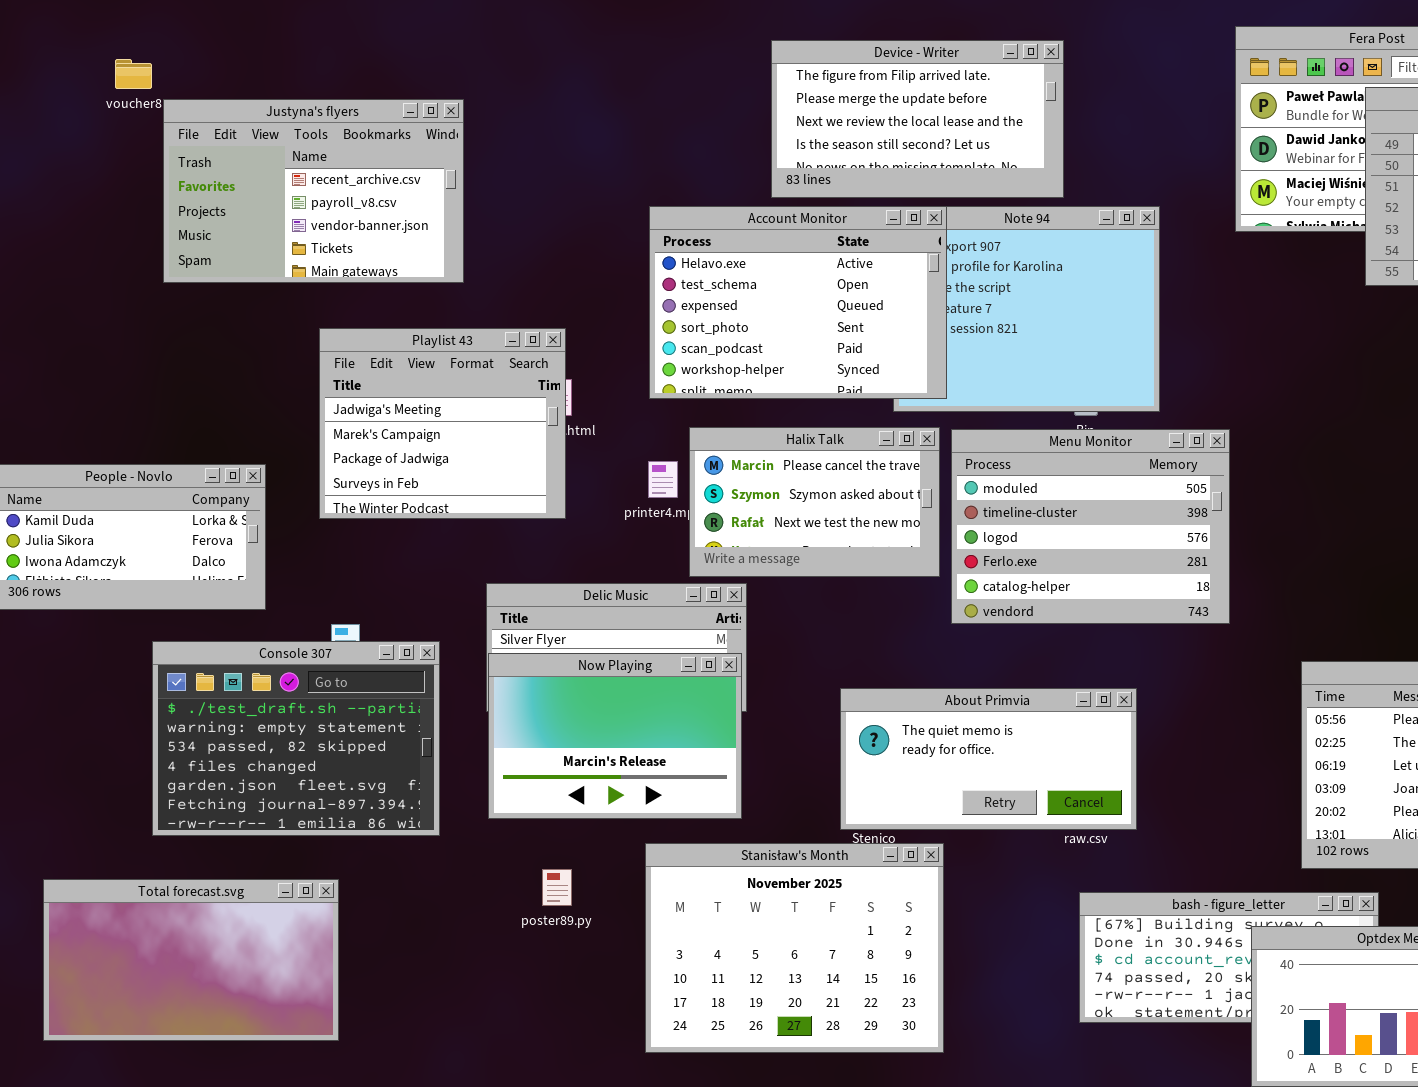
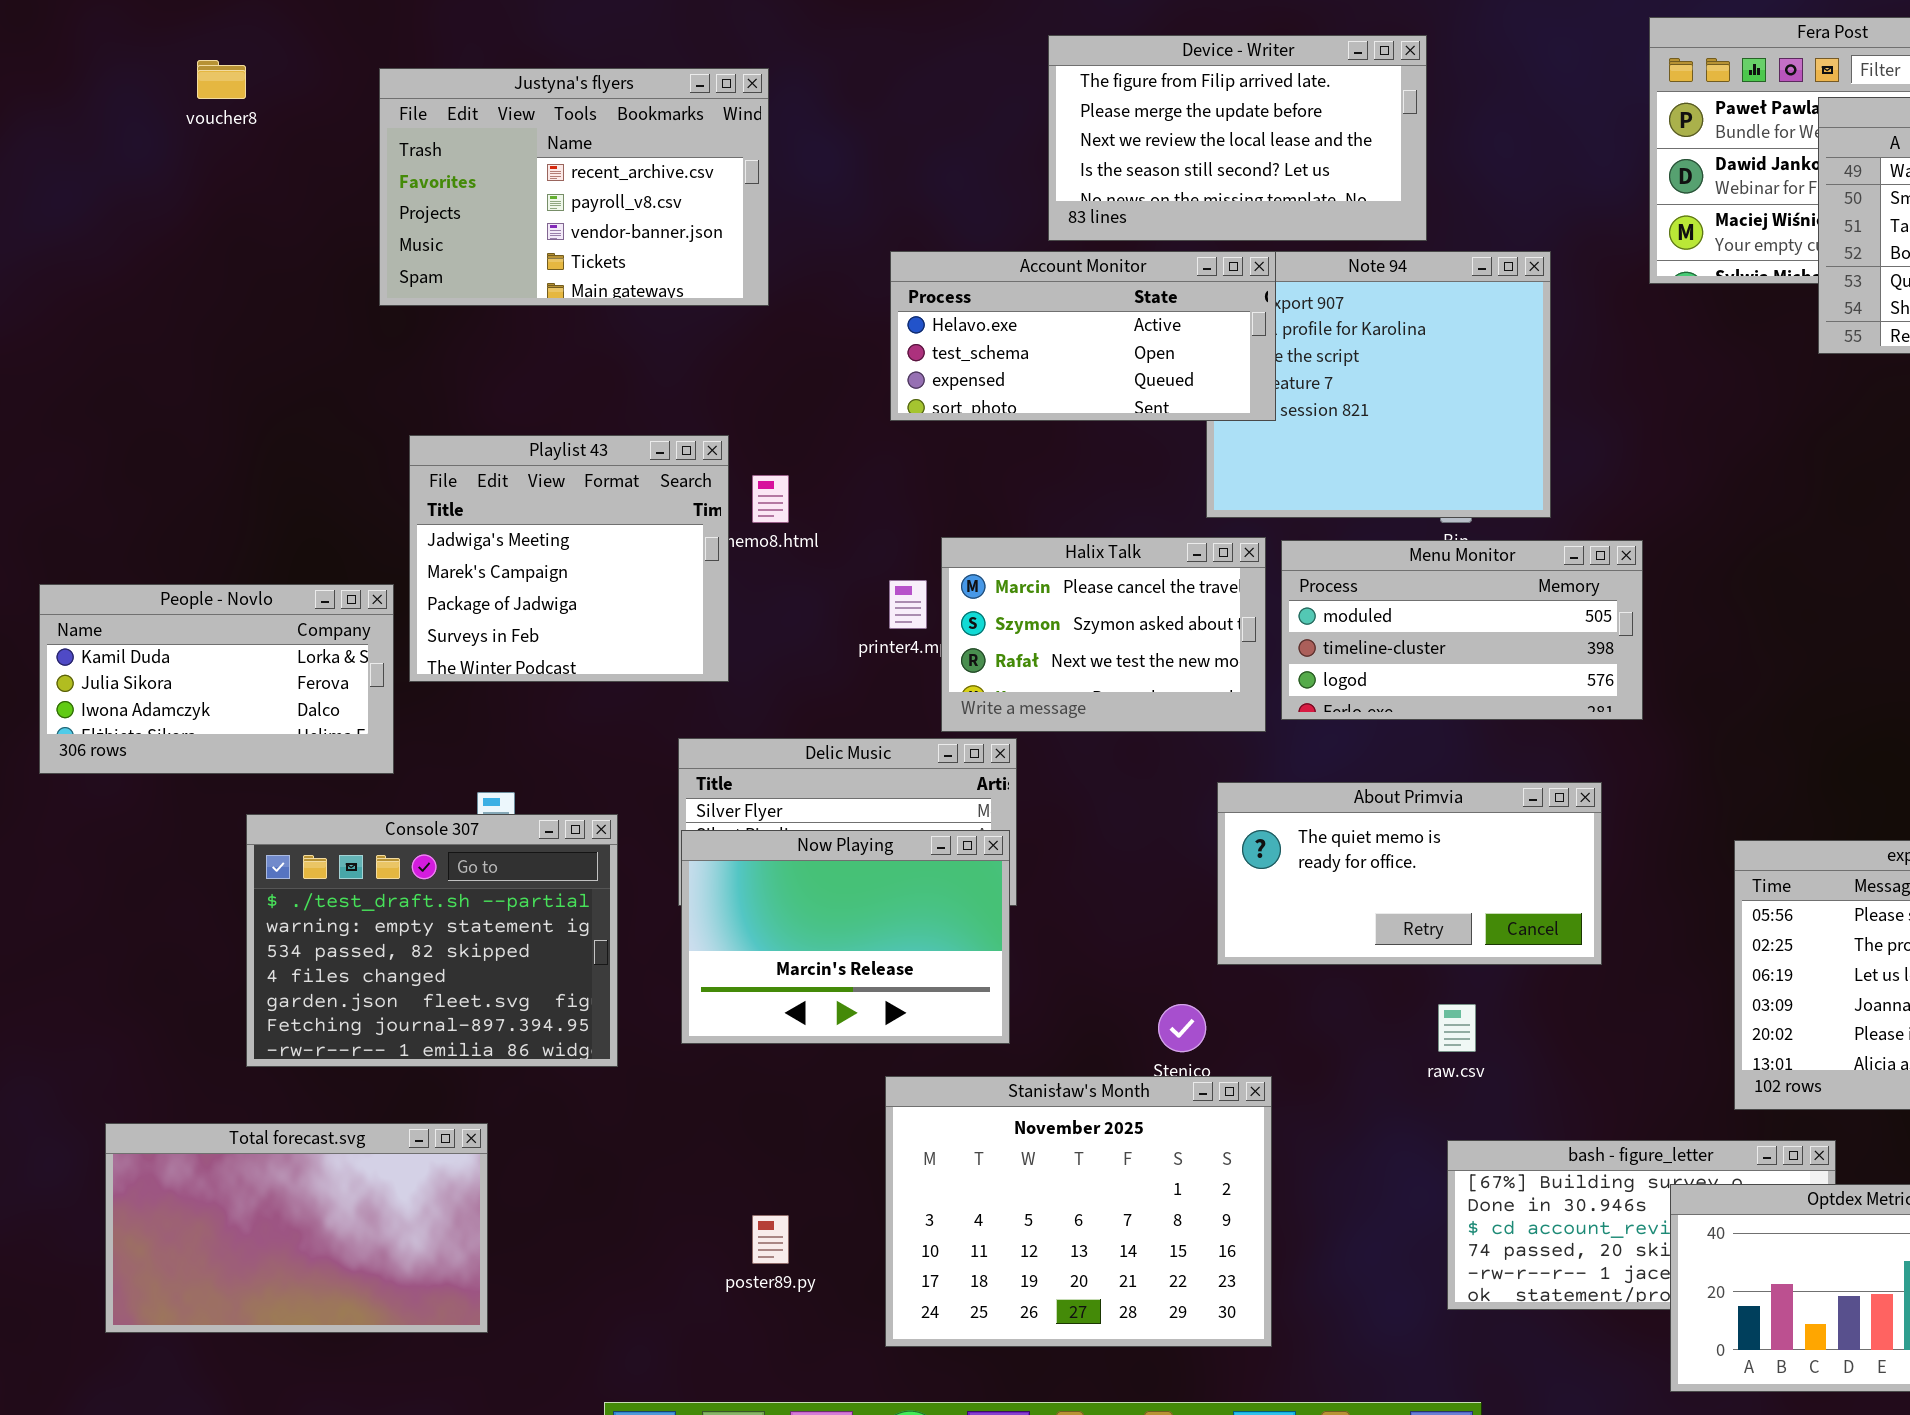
Justyna's flyers: [163,99,464,283] -> [379,68,769,306], moved
Account Monitor: [649,206,947,399] -> [890,251,1276,421], resized
Playlist 43: [319,328,566,519] -> [409,435,729,682], moved
Menu Monitor: [951,429,1230,624] -> [1281,540,1643,720], resized
About Primvia: [840,688,1137,830] -> [1217,782,1602,965], moved
poster89.py: [542,869,572,906] -> [752,1215,789,1264], moved

